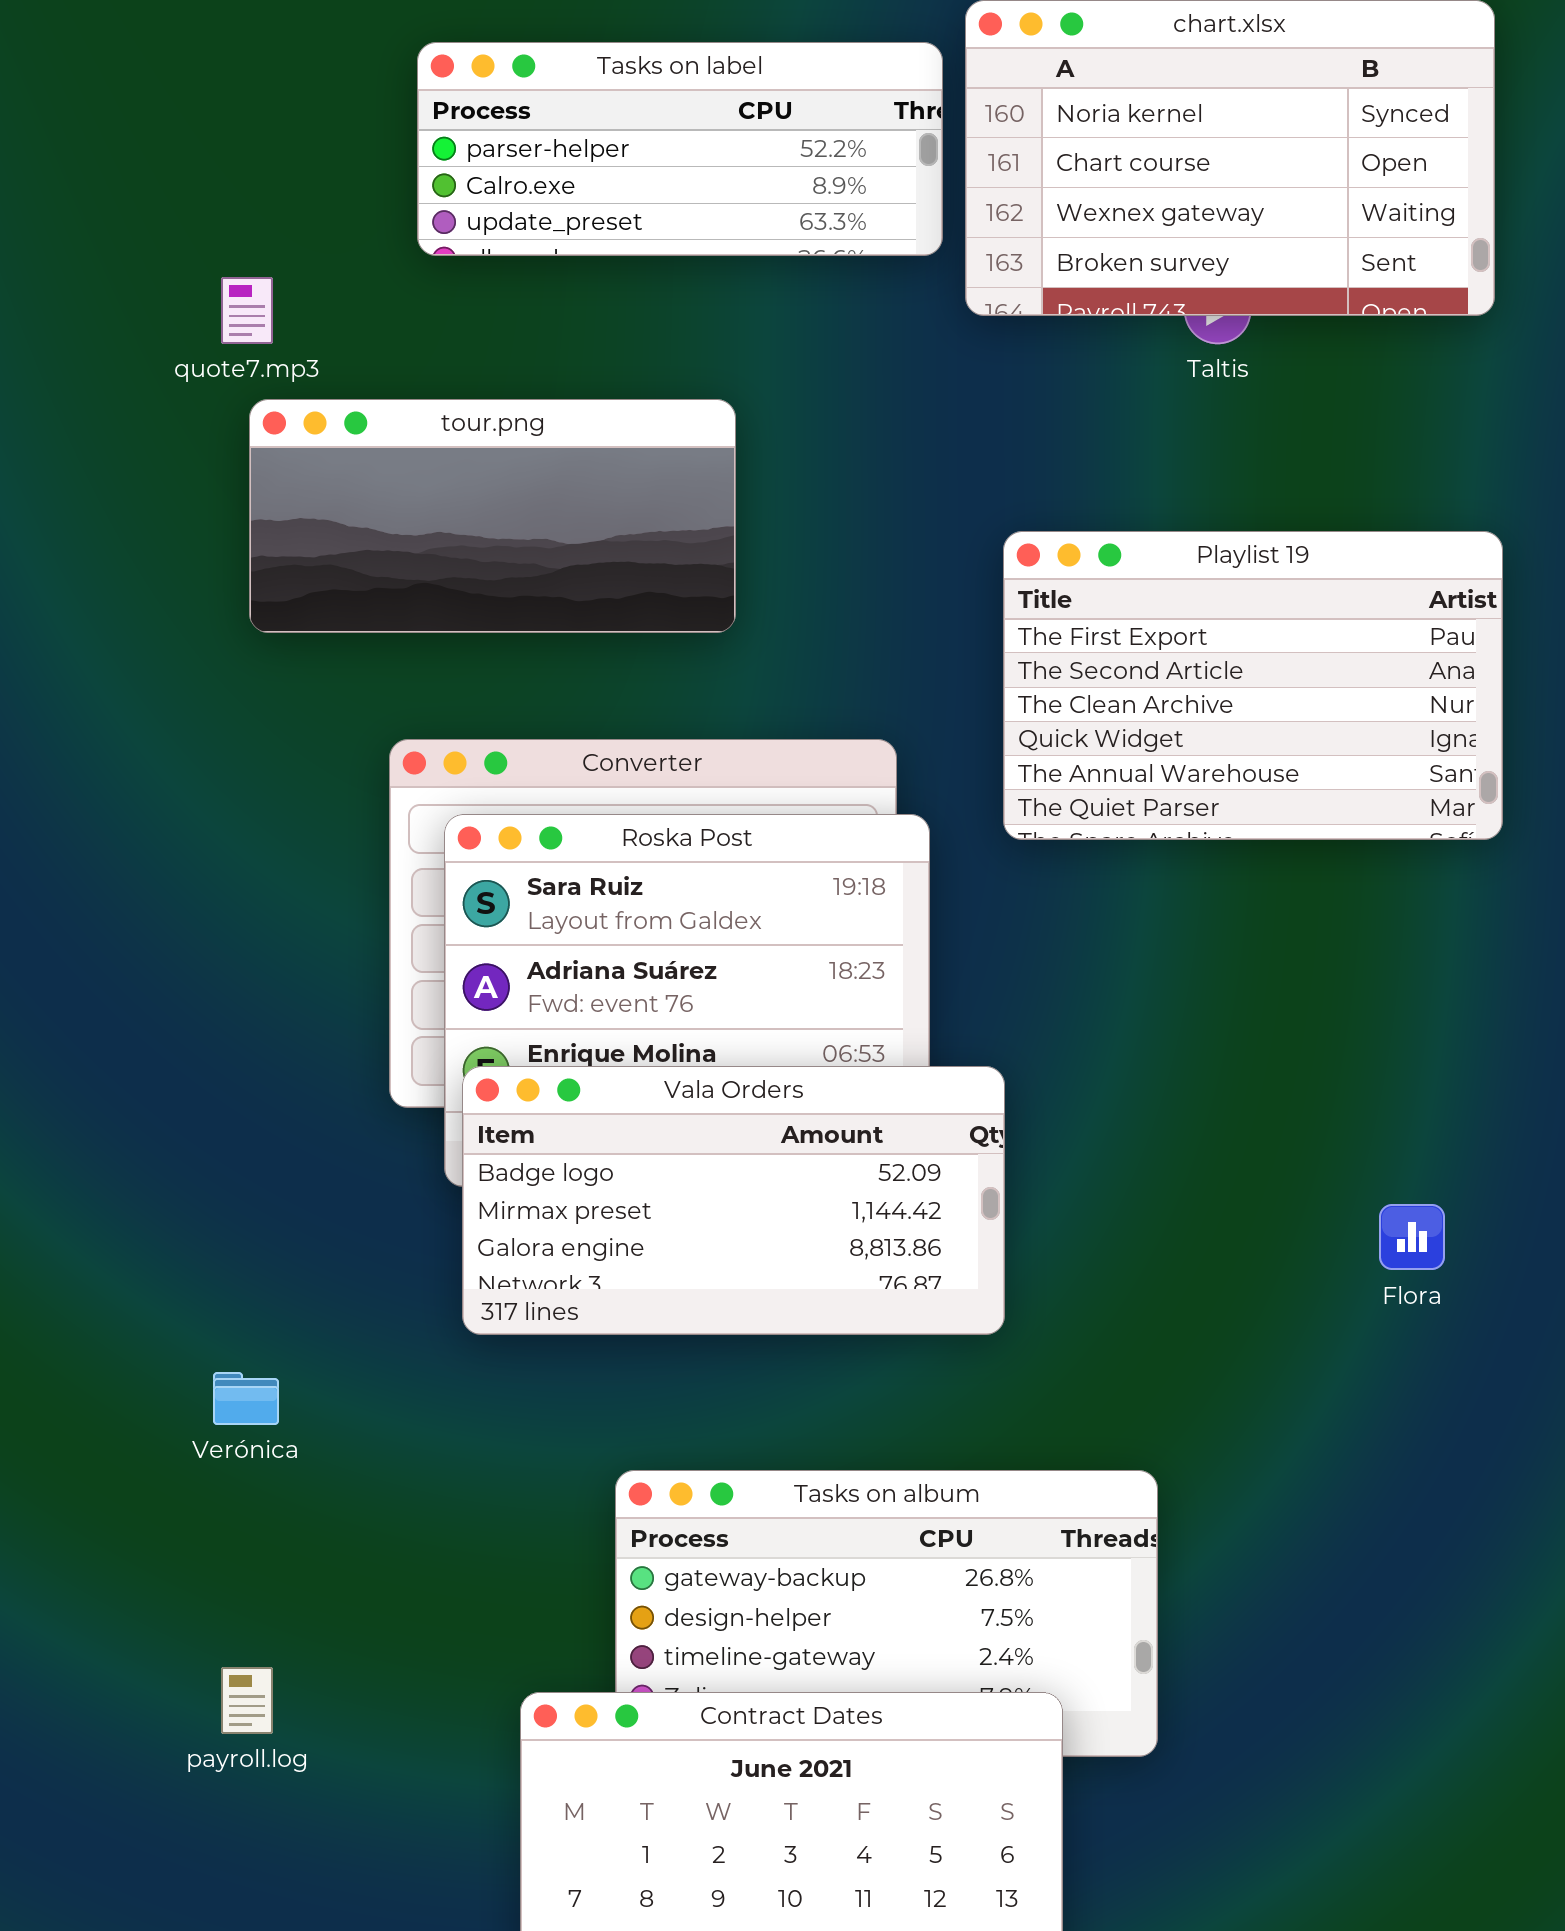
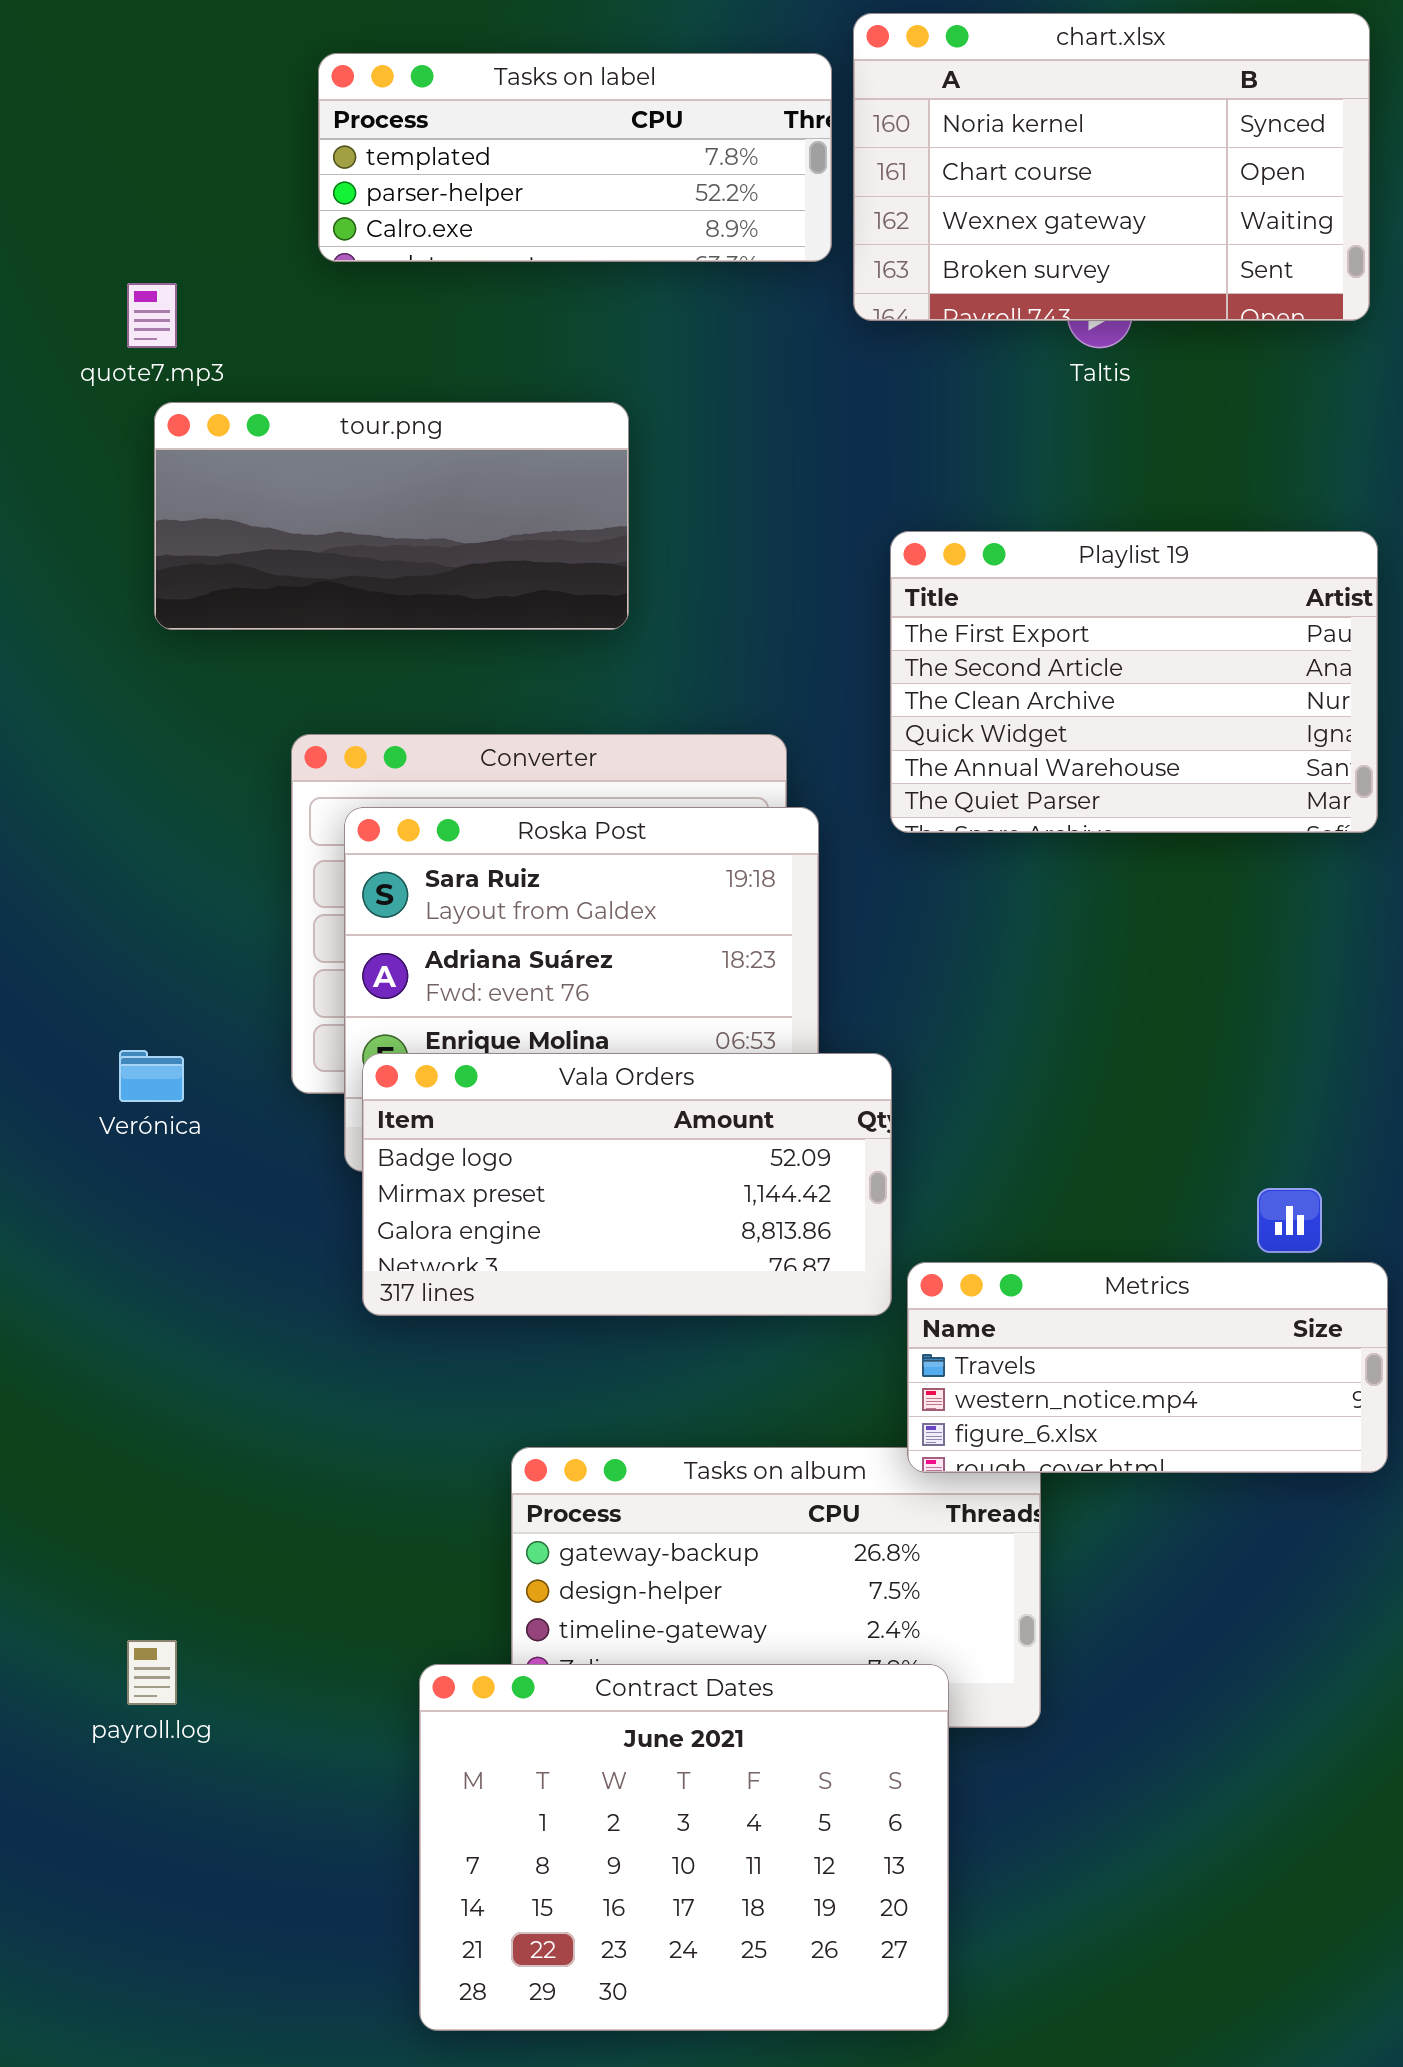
Tasks on label: [417,42,943,256] -> [318,53,832,262], scrolled up 1 row
Metrics: none -> [907,1262,1388,1473], opened
Verónica: [213,1372,279,1425] -> [119,1050,184,1102], moved

